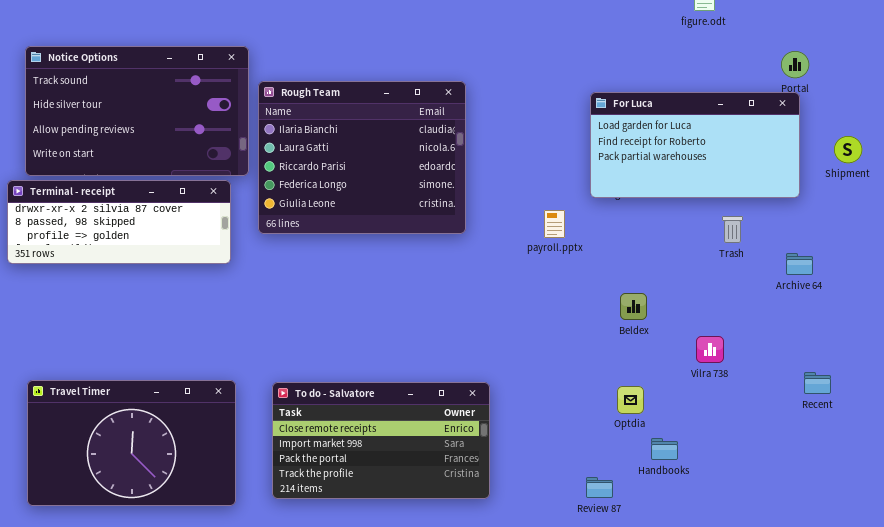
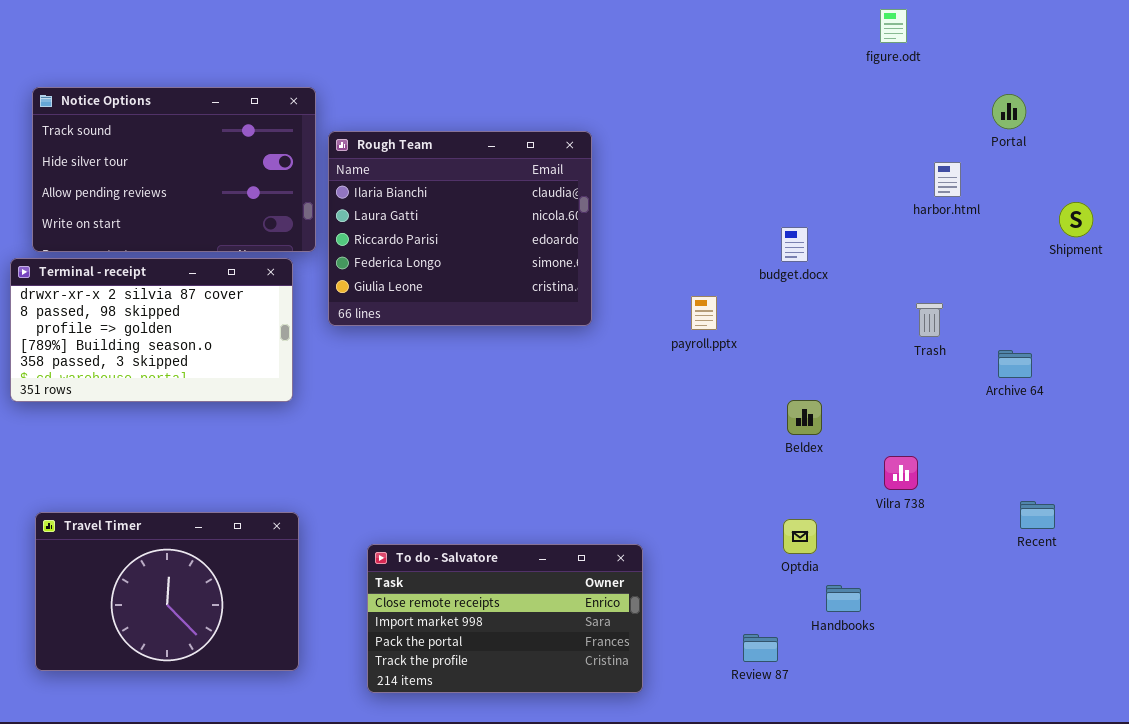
For Luca: [590,92,800,198] -> none, closed
Terminal - receipt: [7,180,231,264] -> [10,258,293,402], resized
To do - Salvatore: [272,382,490,499] -> [367,544,643,693], moved

